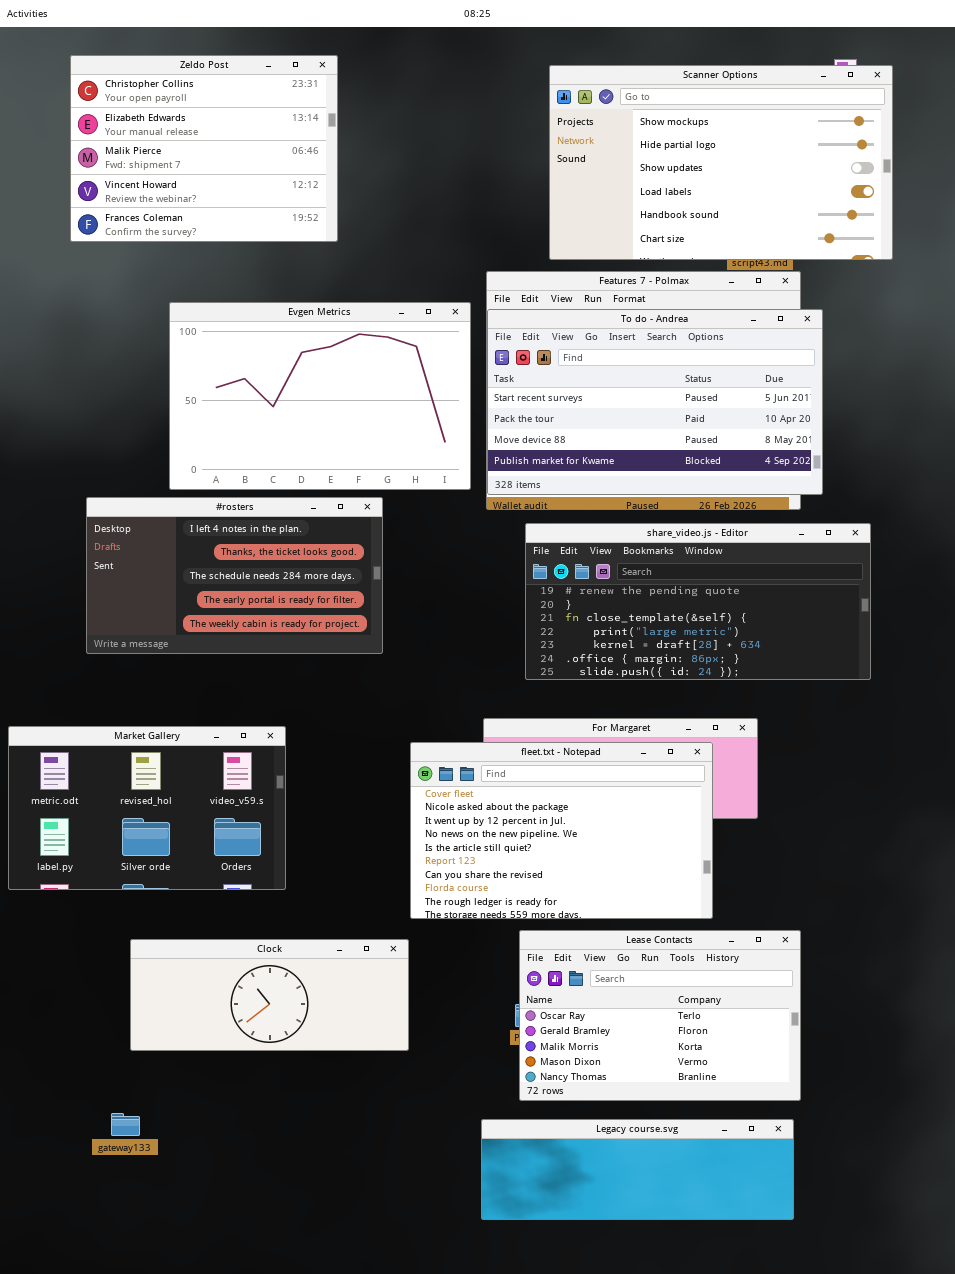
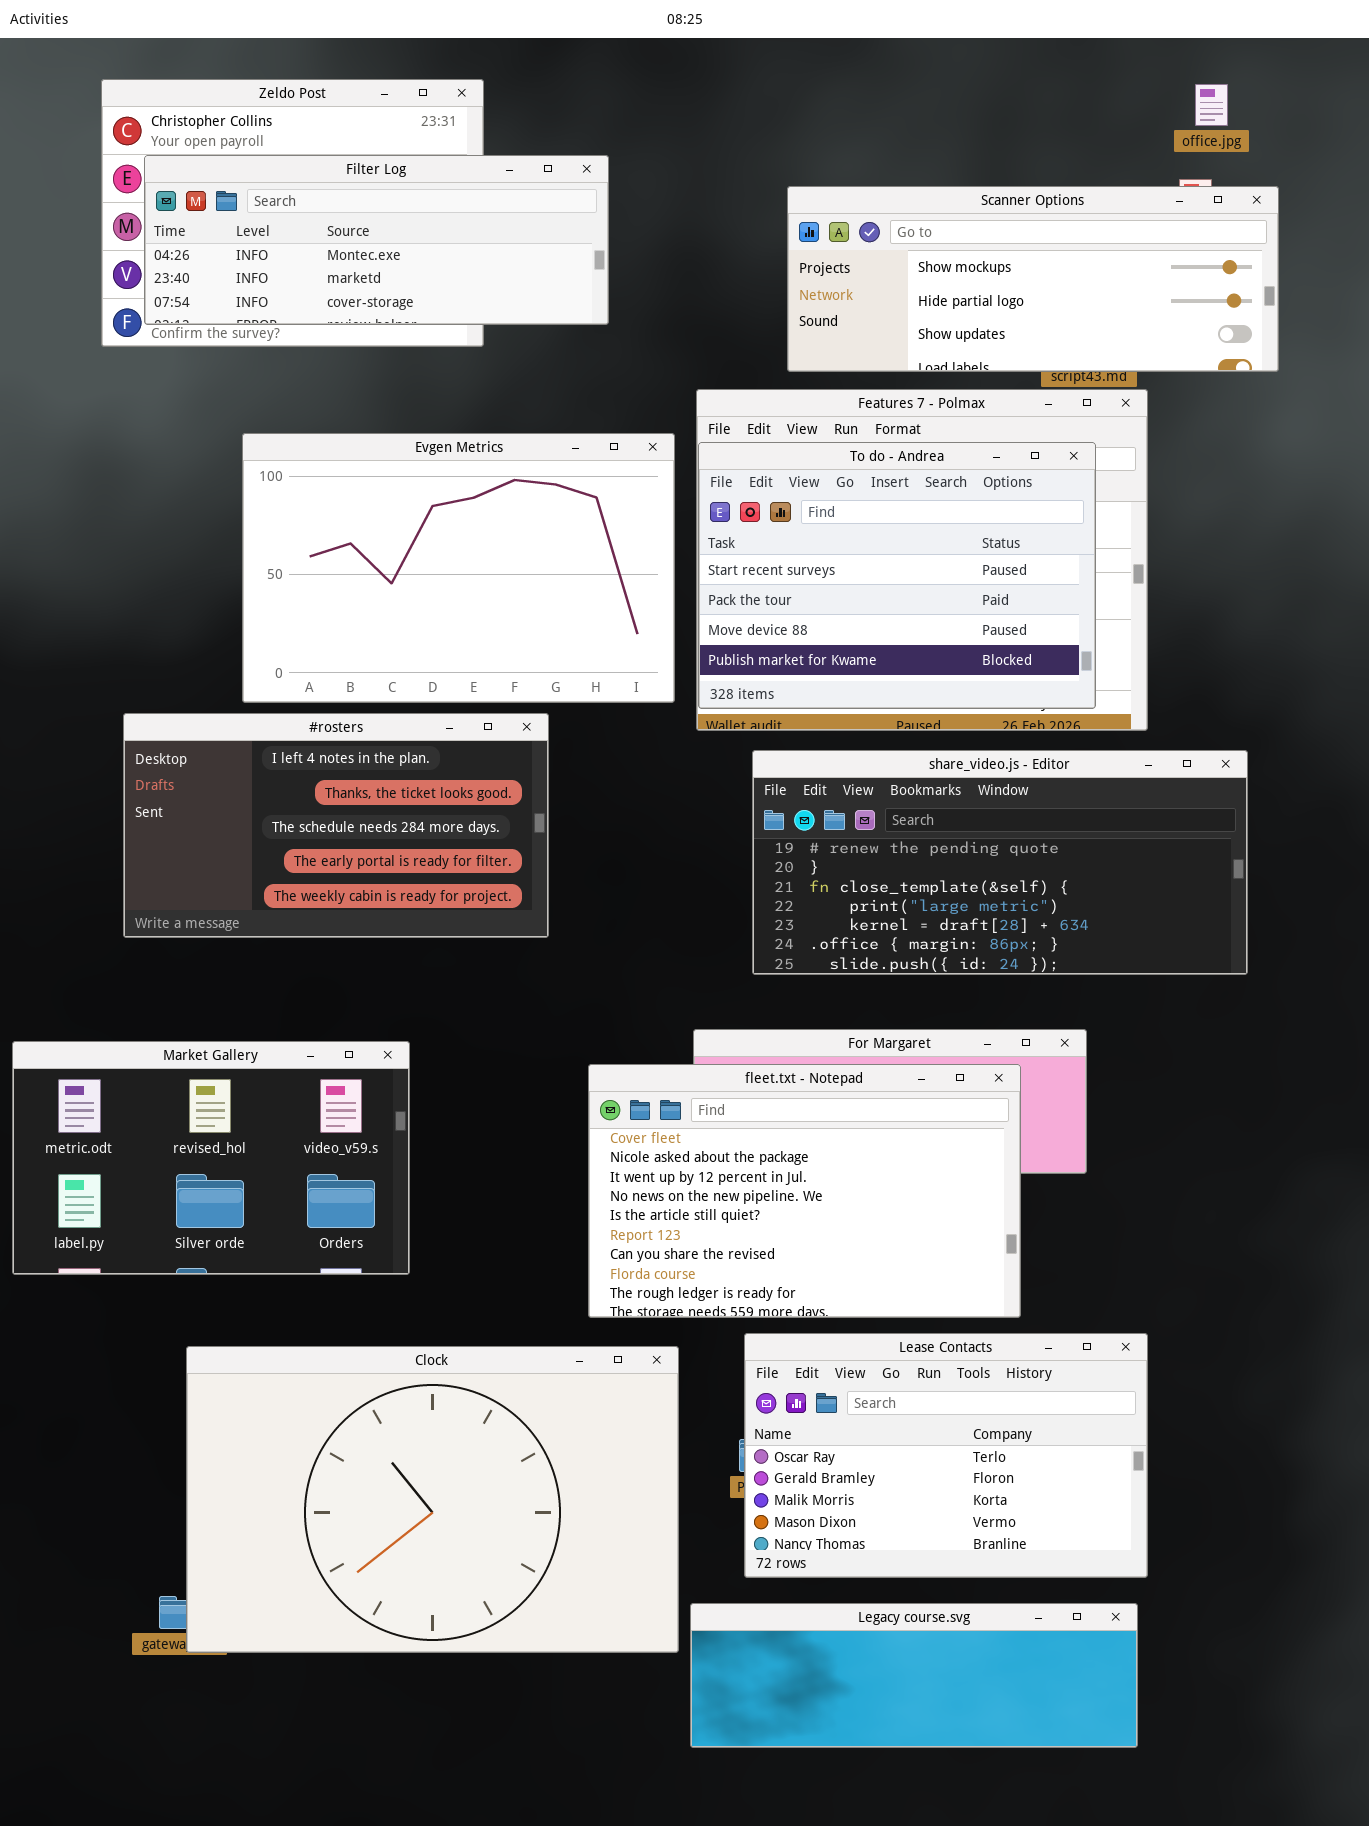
Scanner Options: [549,65,893,260] -> [787,186,1279,372], resized
Filter Log: none -> [144,155,609,325], opened
To do - Andrea: [487,309,823,495] -> [698,442,1096,709], resized
Clock: [130,939,409,1051] -> [186,1346,679,1653], resized

